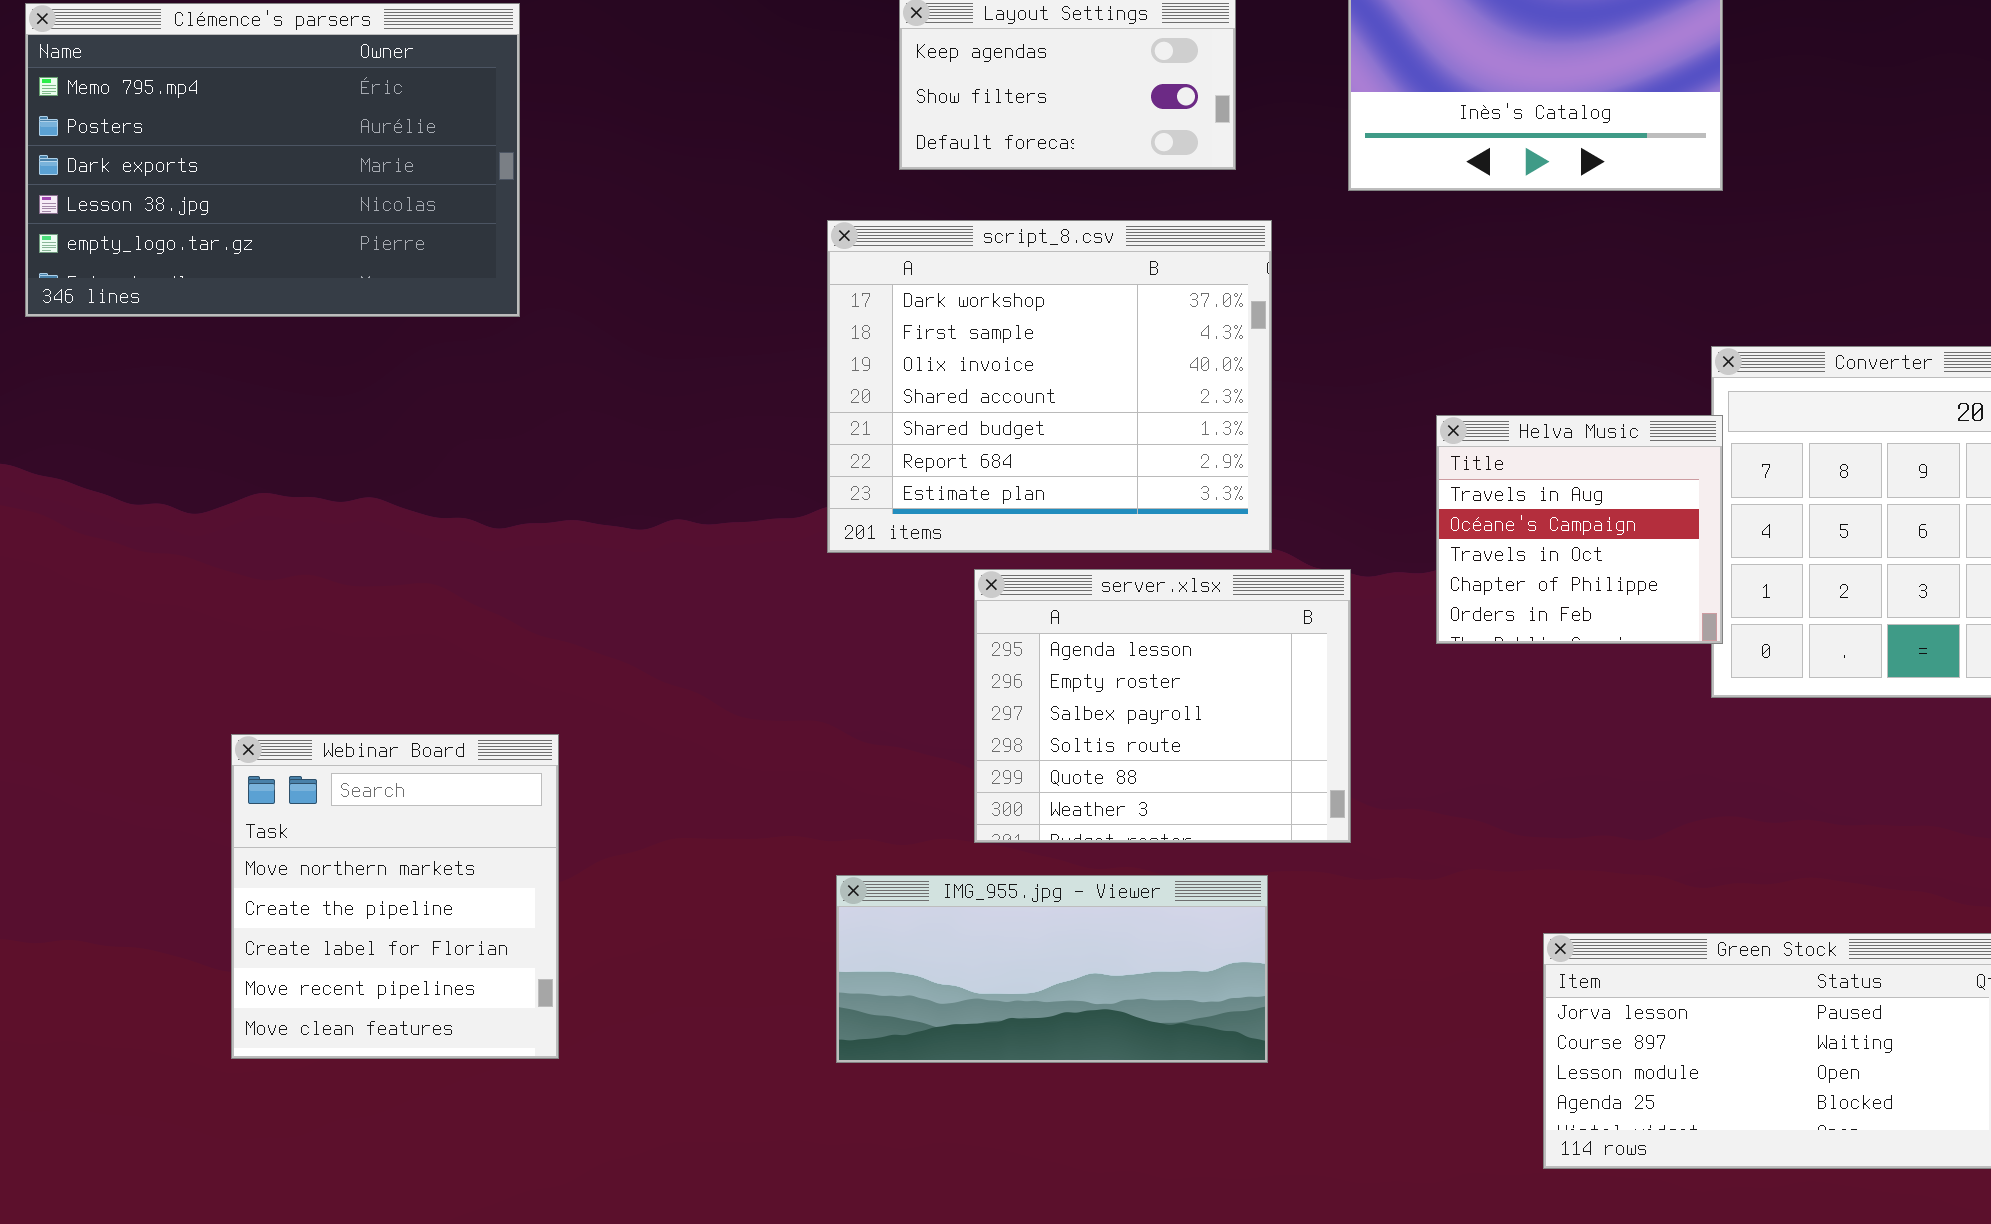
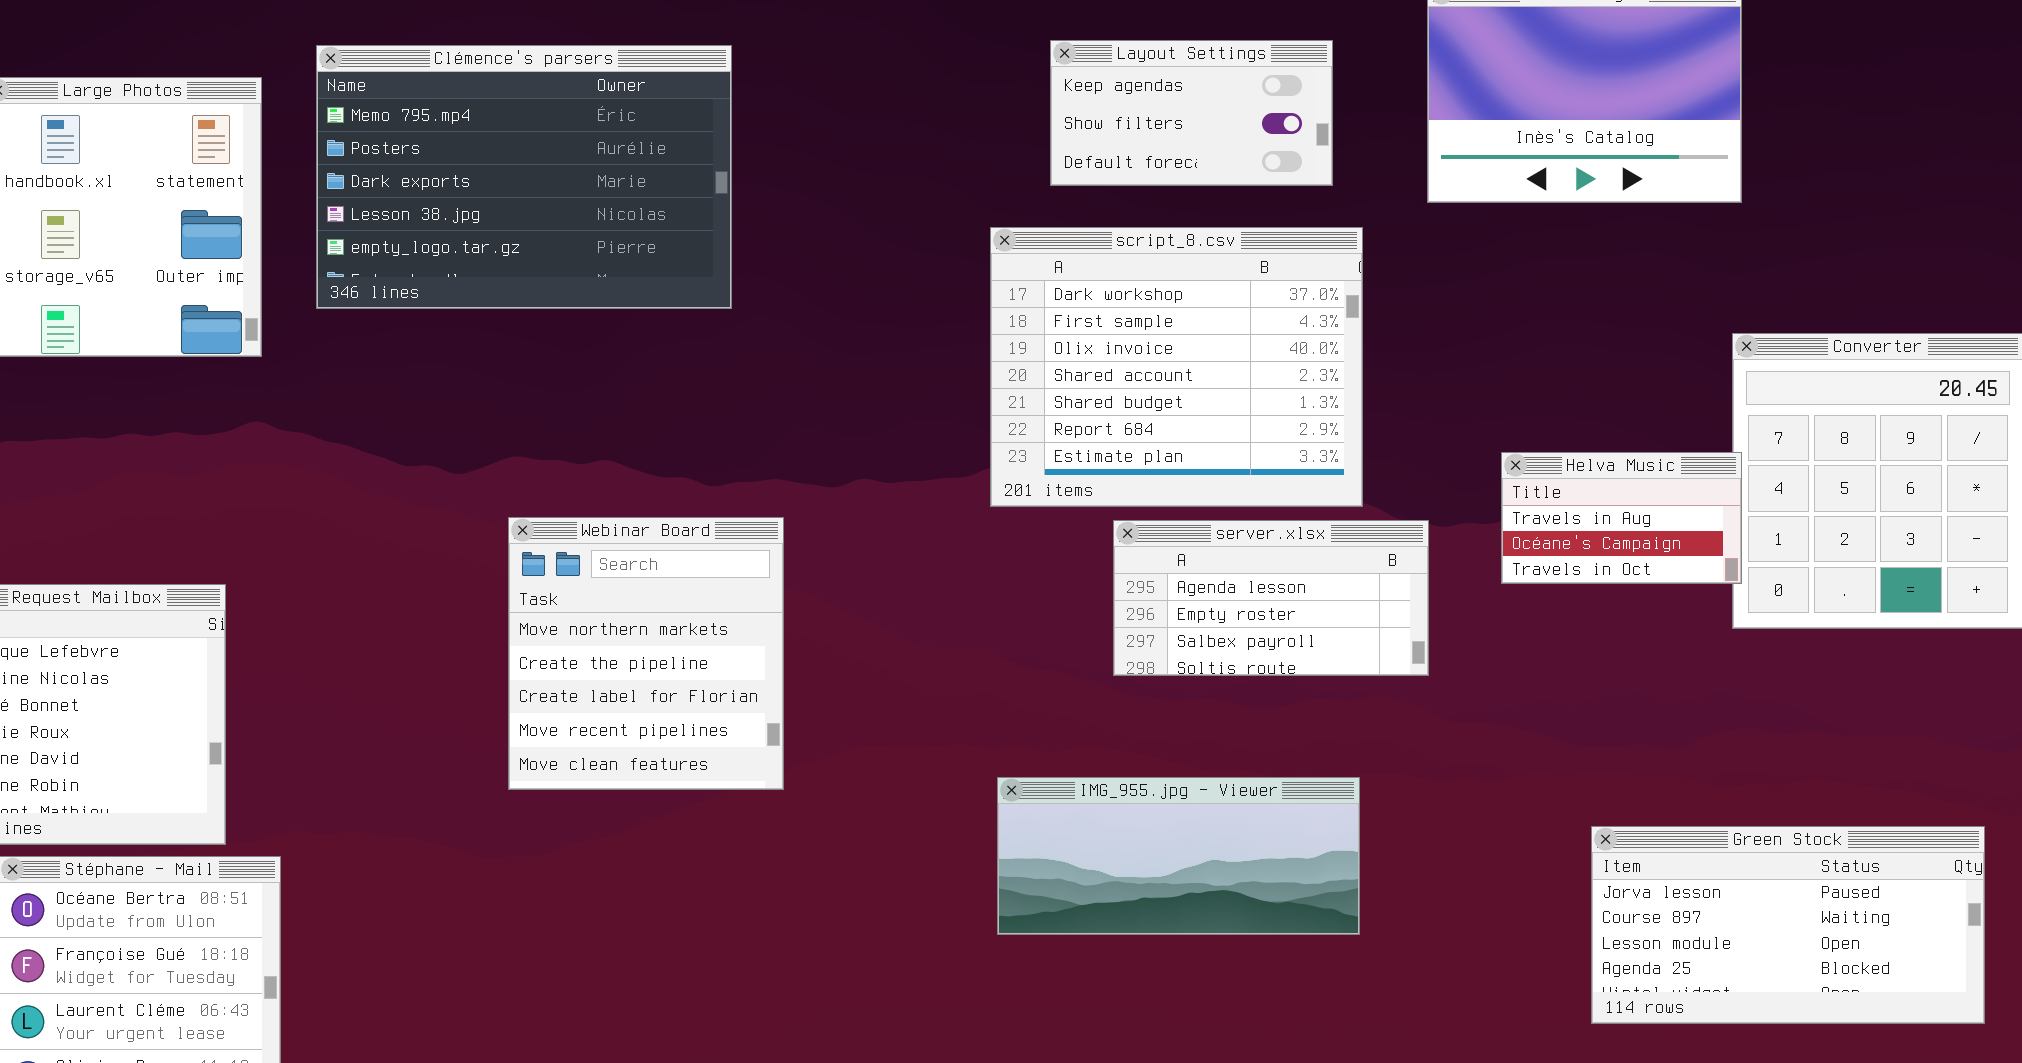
Helva Music: [1436,415,1723,644] -> [1501,452,1742,584], resized
server.xlsx: [974,569,1351,843] -> [1113,520,1429,676], resized
Webinar Board: [231,734,559,1059] -> [508,517,784,790], moved

